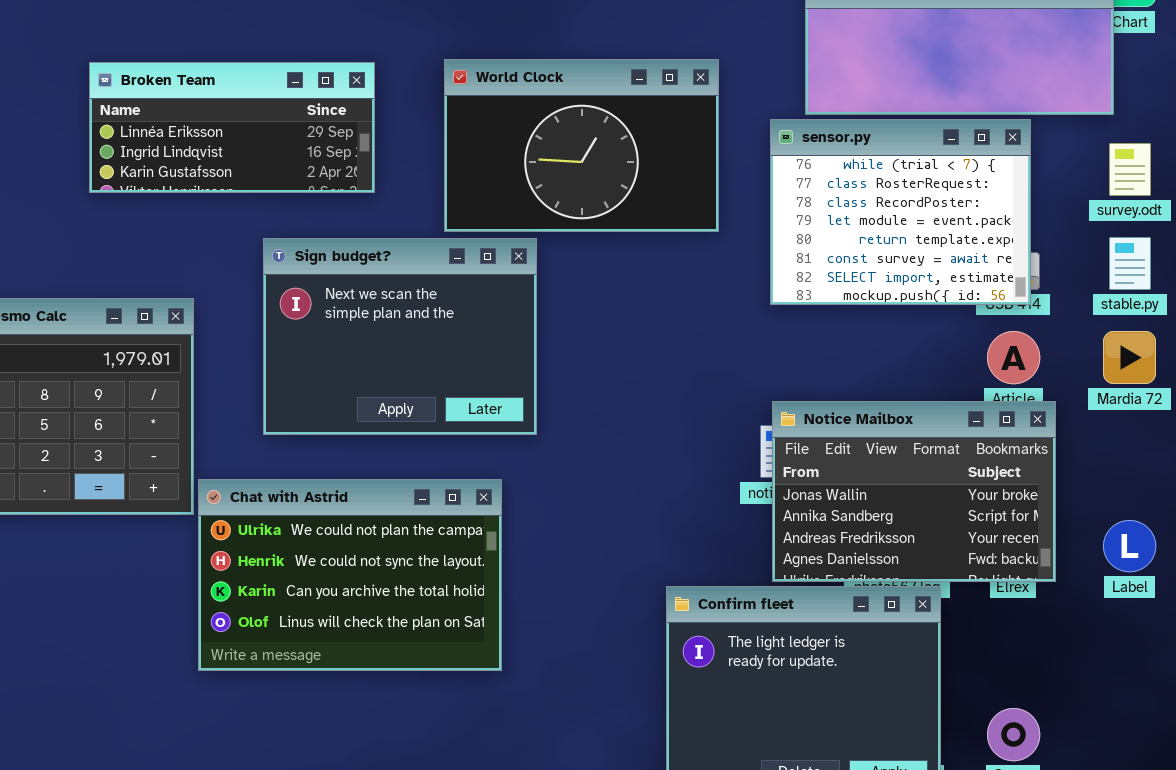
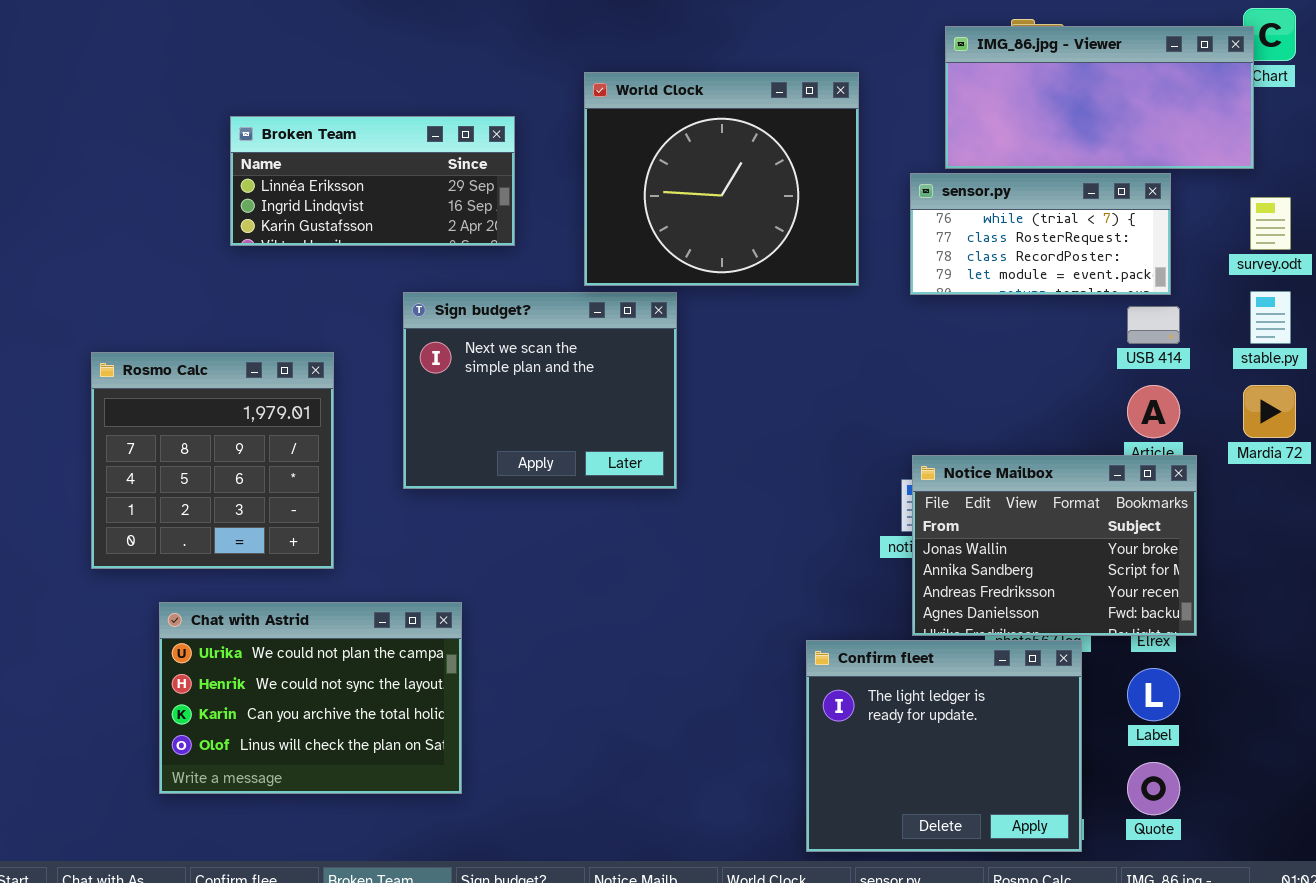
World Clock: [444,59,719,232] -> [584,72,859,286], resized
sensor.py: [770,119,1031,305] -> [910,173,1171,295], resized
Chat with Astrid: [198,479,502,671] -> [159,602,462,794], moved
Label: [1103,520,1156,572] -> [1127,668,1180,721], moved

